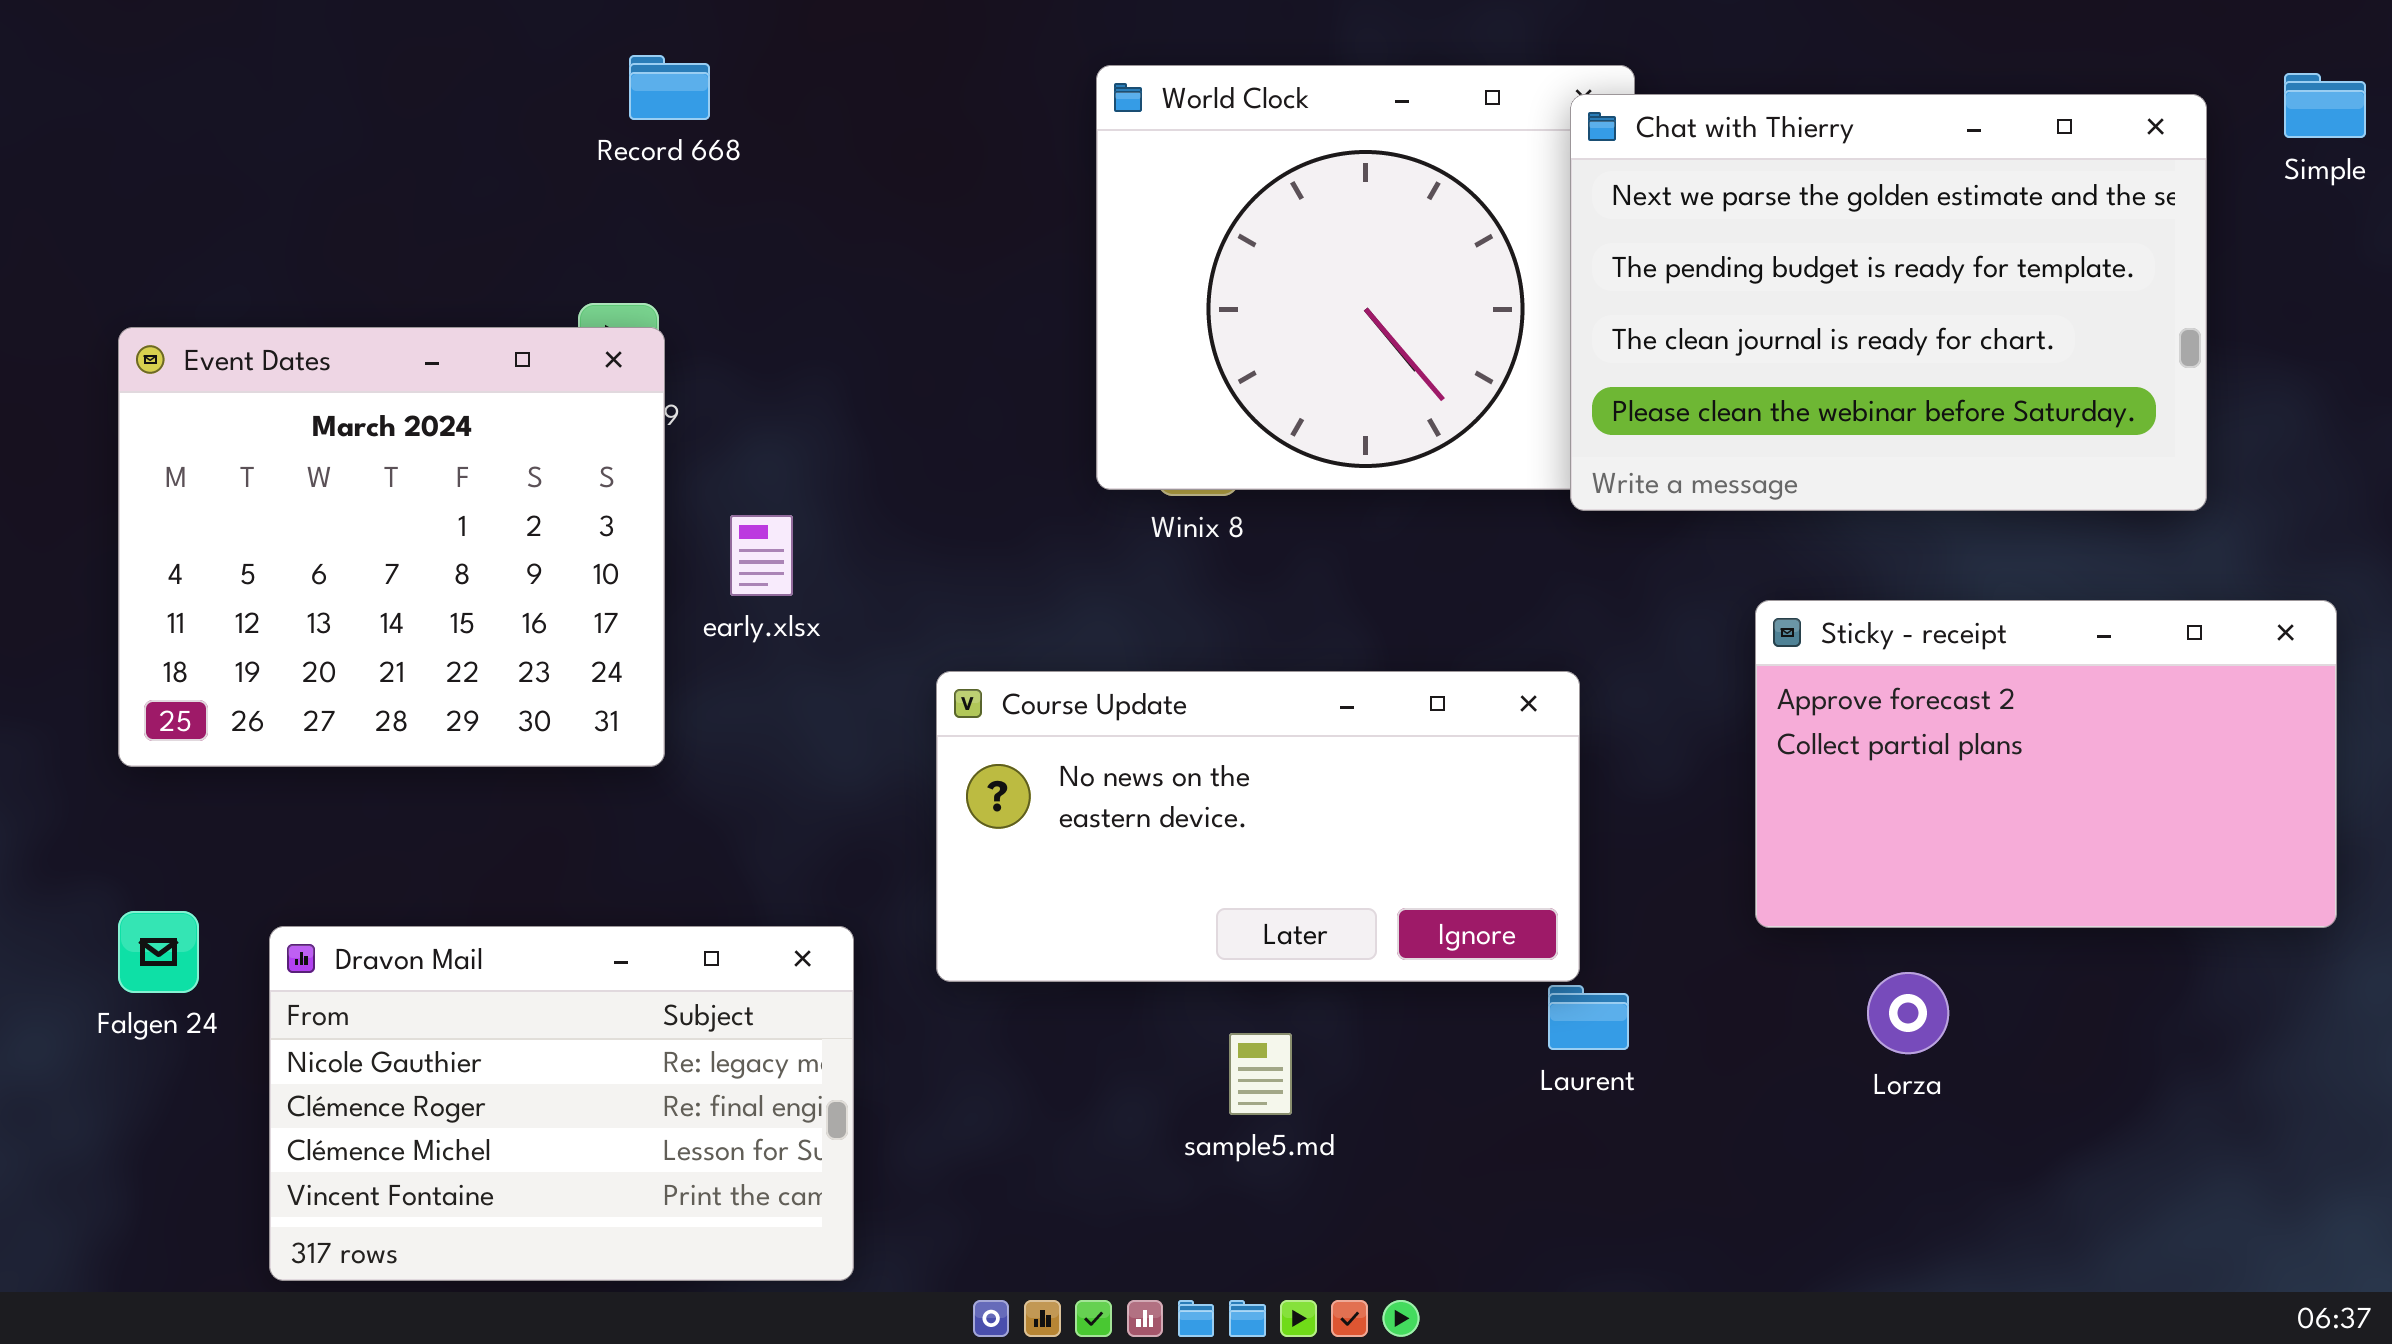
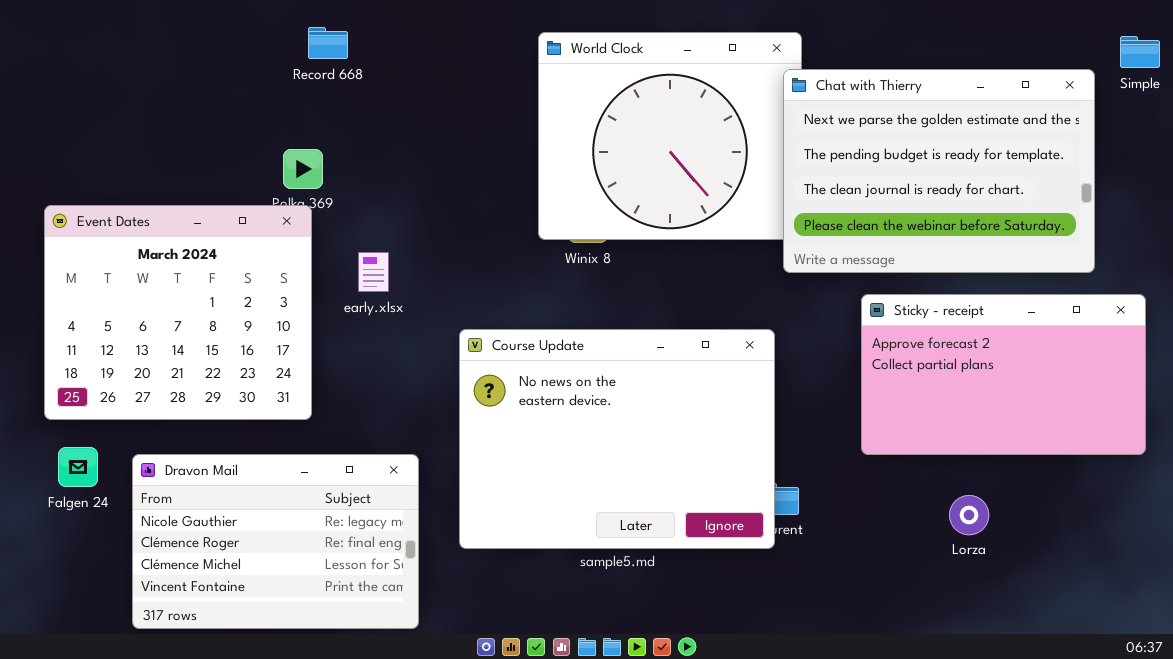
Chat with Thierry: [1570,94,2207,511] -> [783,69,1095,273], moved
Event Dates: [118,327,665,767] -> [44,205,312,420], moved
Course Update: [936,671,1580,982] -> [459,329,775,549], resized
Lorza: [1867,972,1949,1054] -> [949,495,989,535], moved

